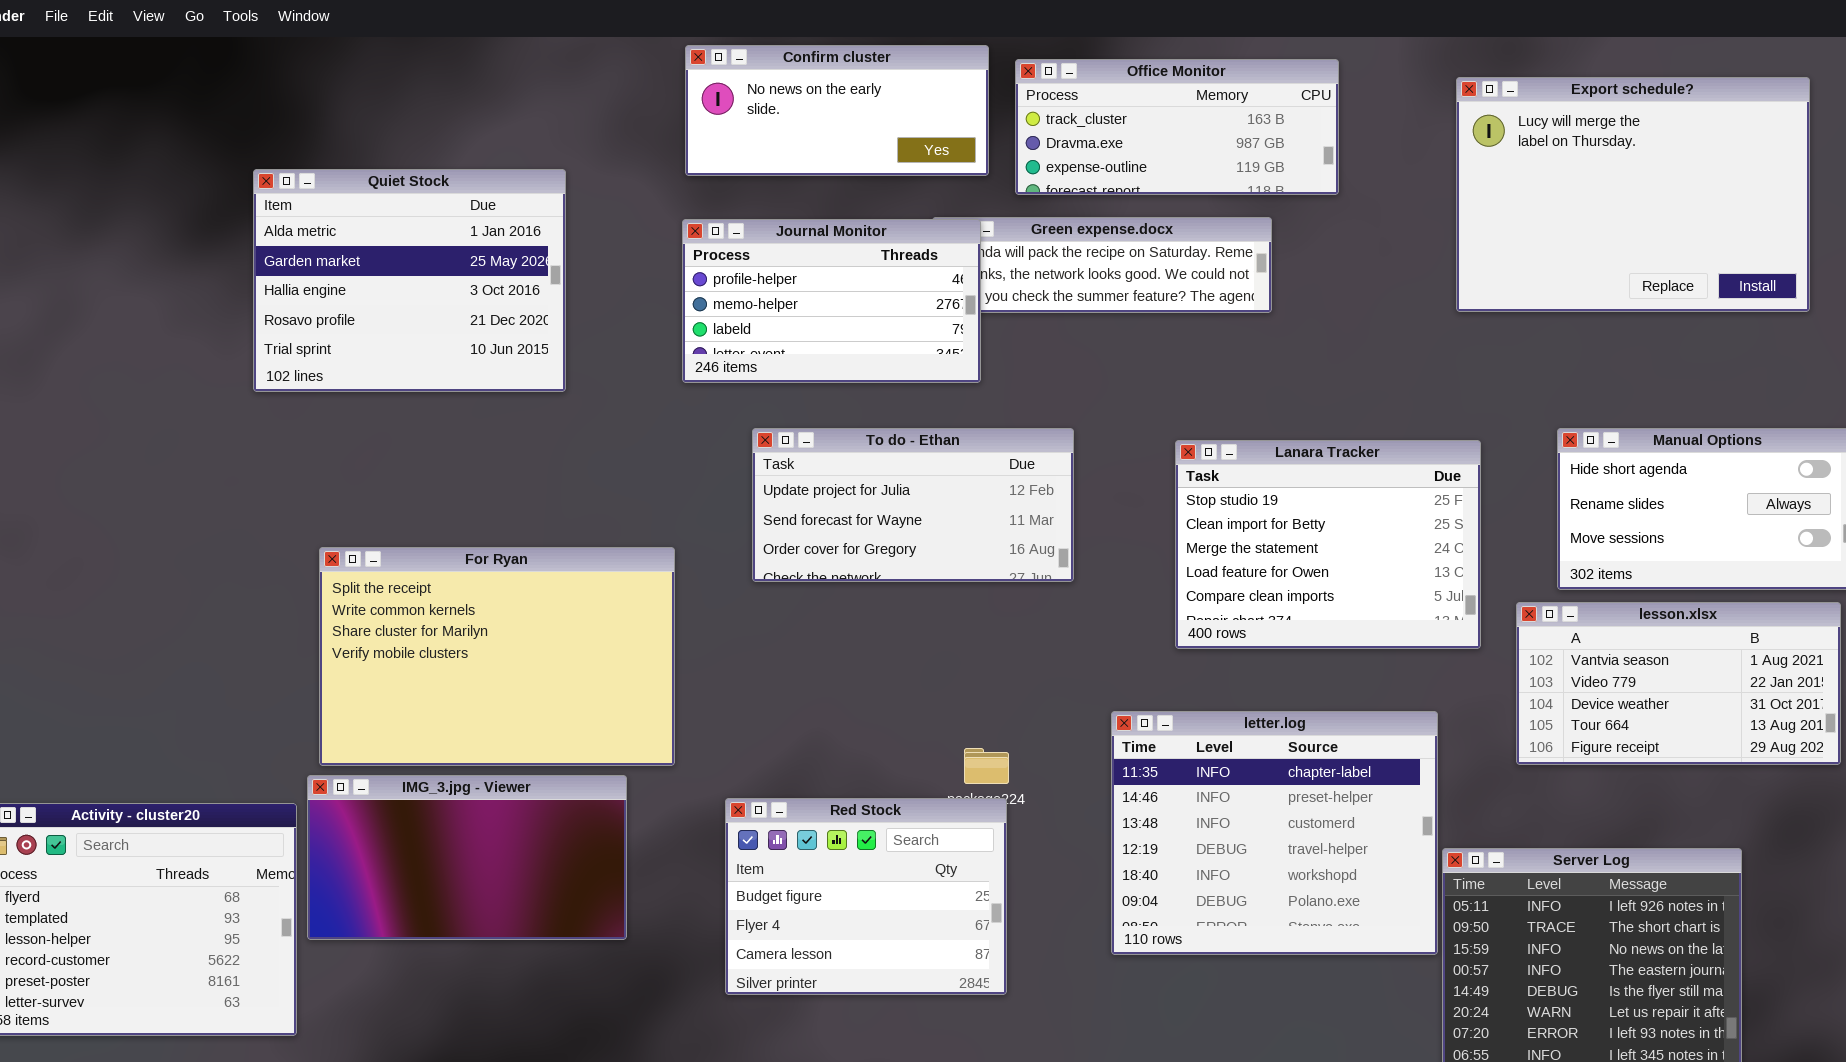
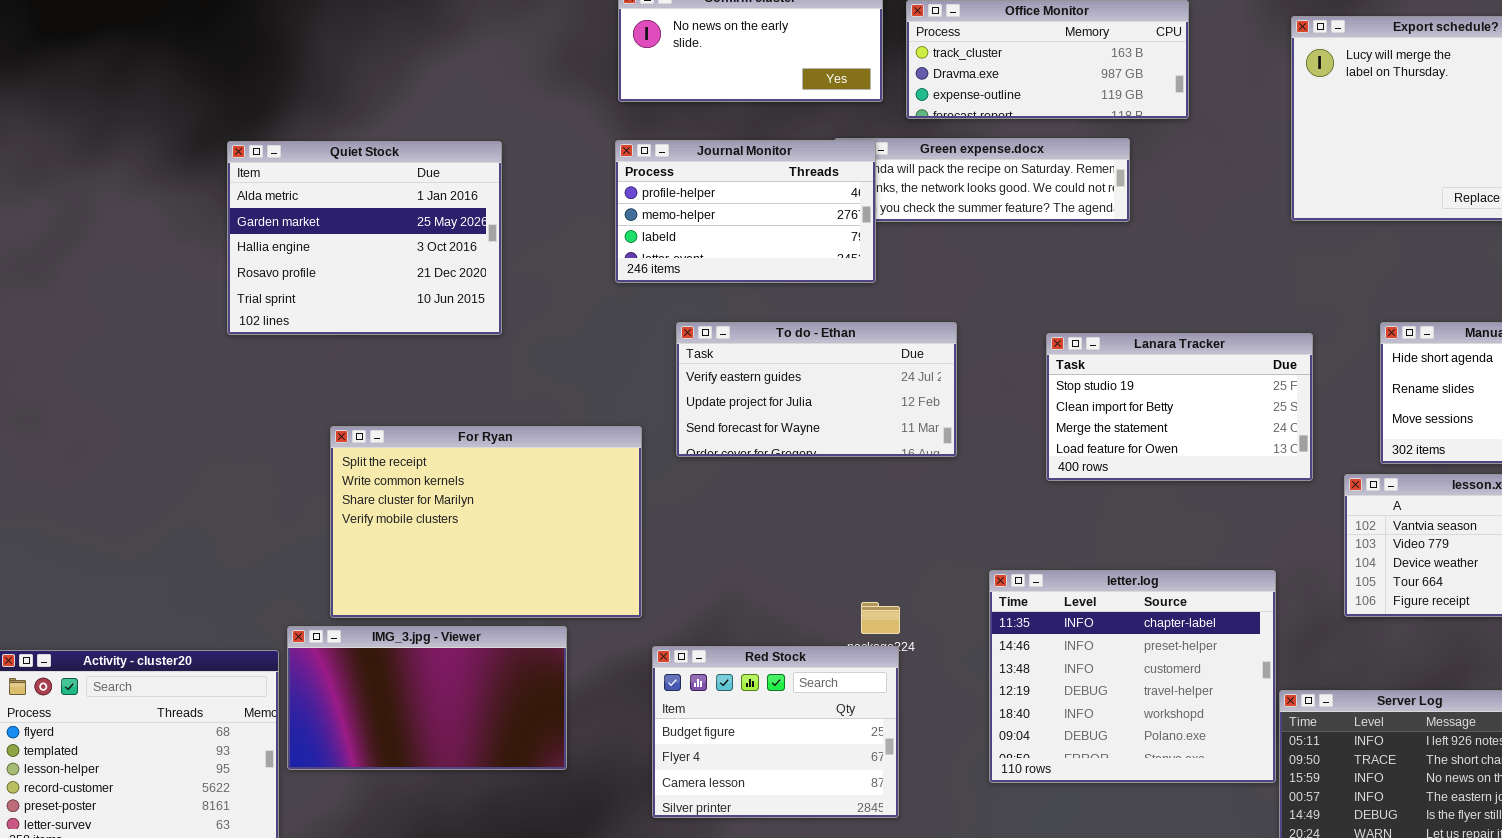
Quiet Stock: [253,169,566,392] -> [227,141,502,335], moved
To do - Ethan: [752,428,1074,582] -> [676,322,957,457], scrolled up 1 row
Lanara Tracker: [1175,440,1481,649] -> [1046,333,1313,481], resized
For Ryan: [319,547,675,766] -> [330,426,642,618], moved

